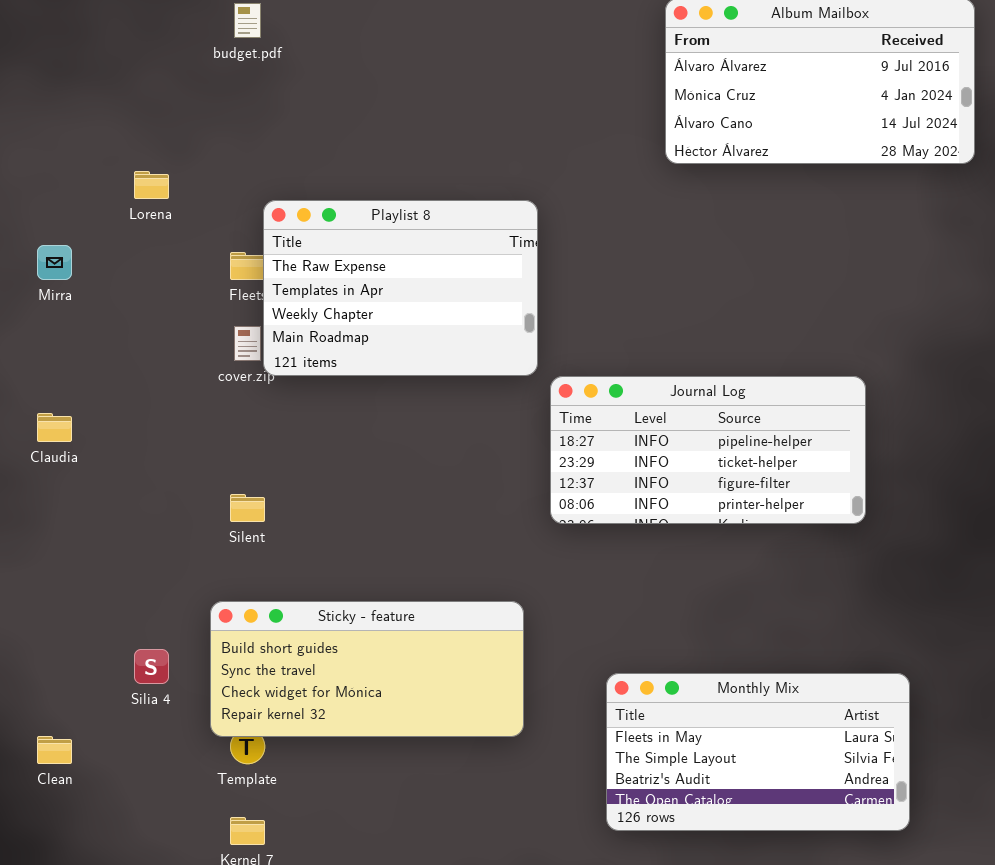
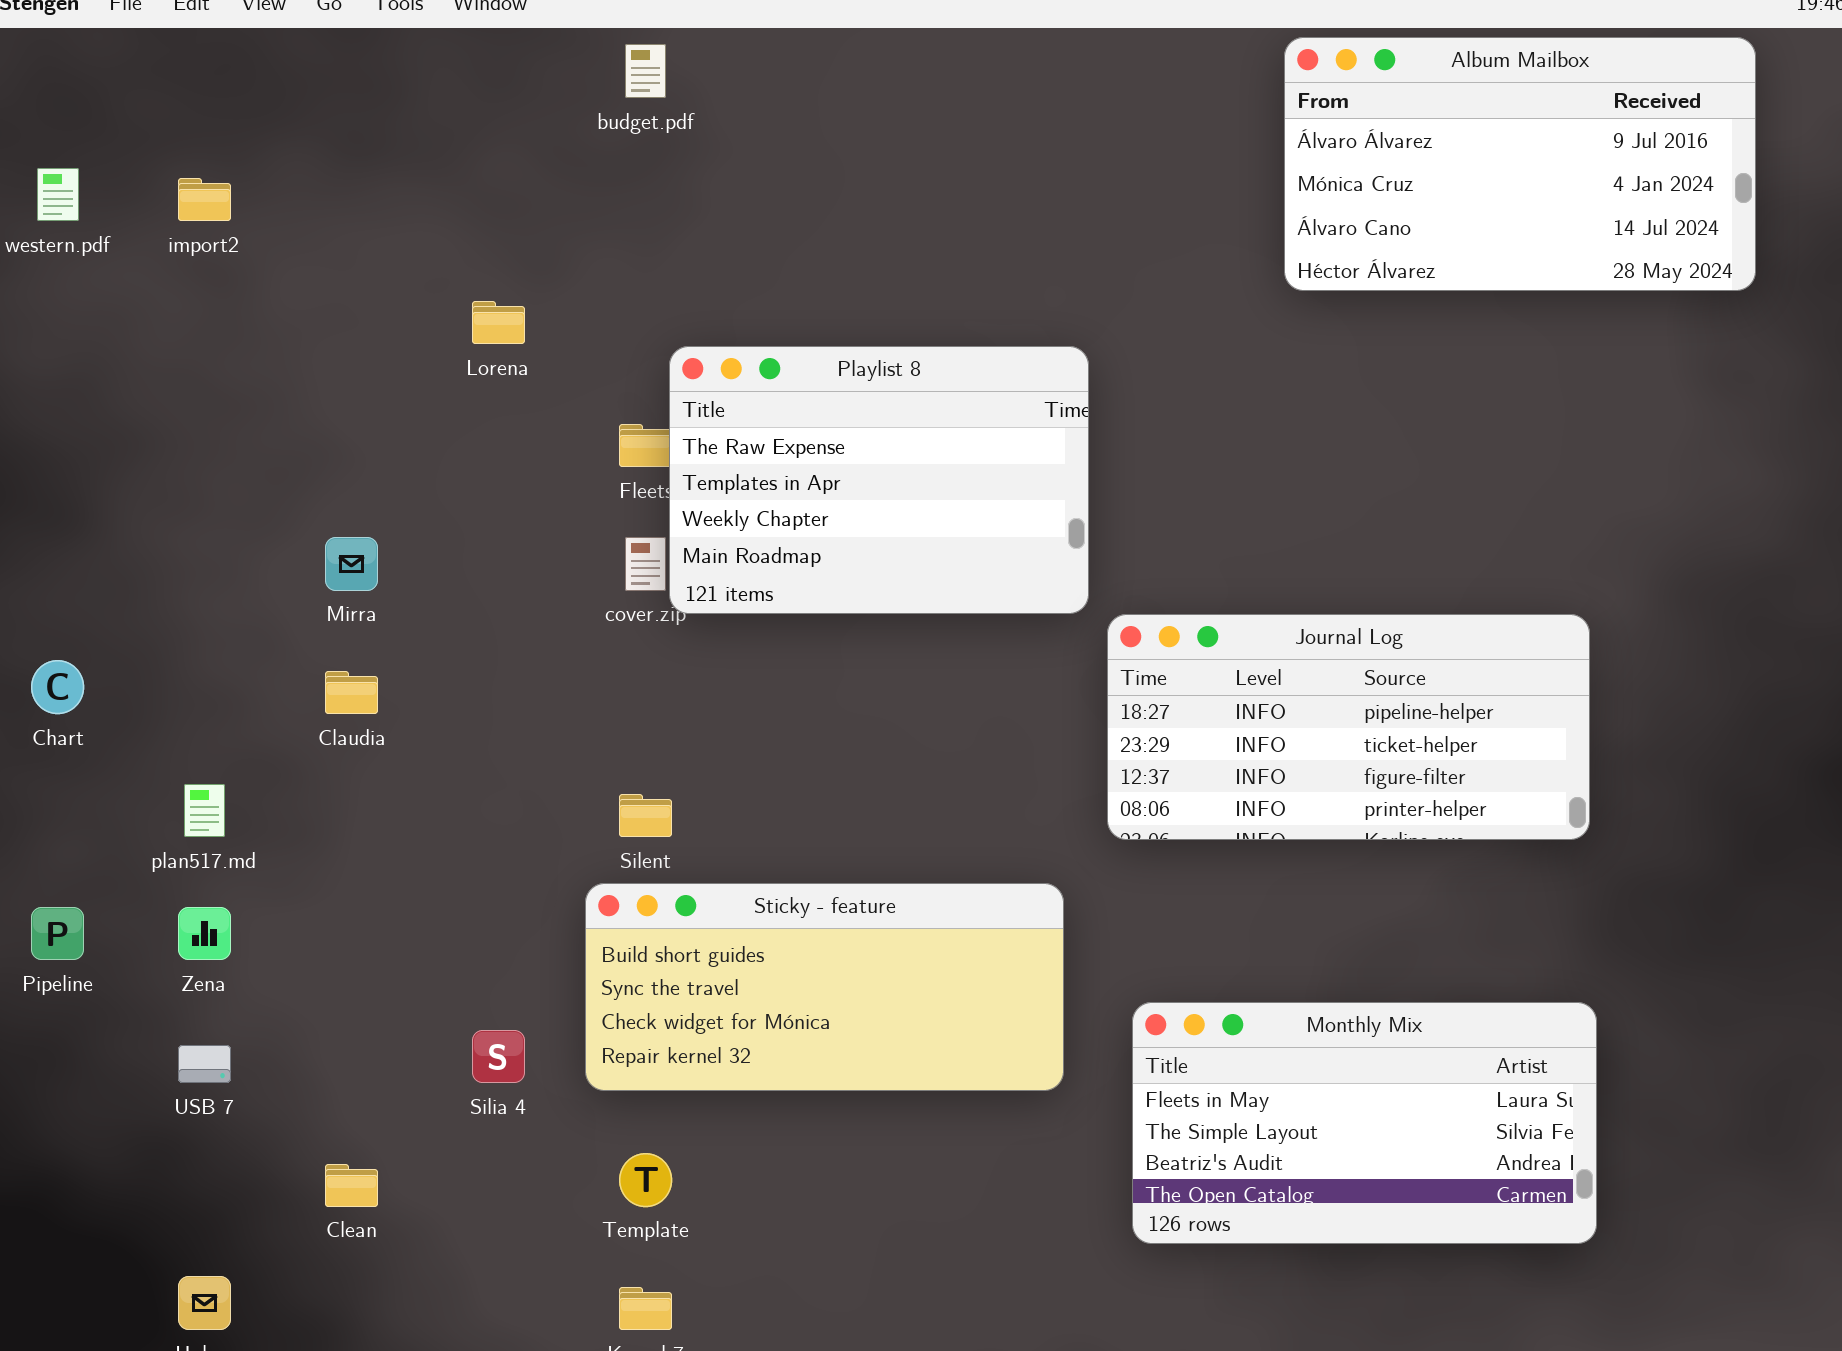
Mirra: [37,245,72,280] -> [325,537,378,591], moved
Sticky - feature: [210,601,524,737] -> [585,883,1064,1091], moved
Monthly Mix: [606,673,910,831] -> [1132,1002,1597,1244], moved

